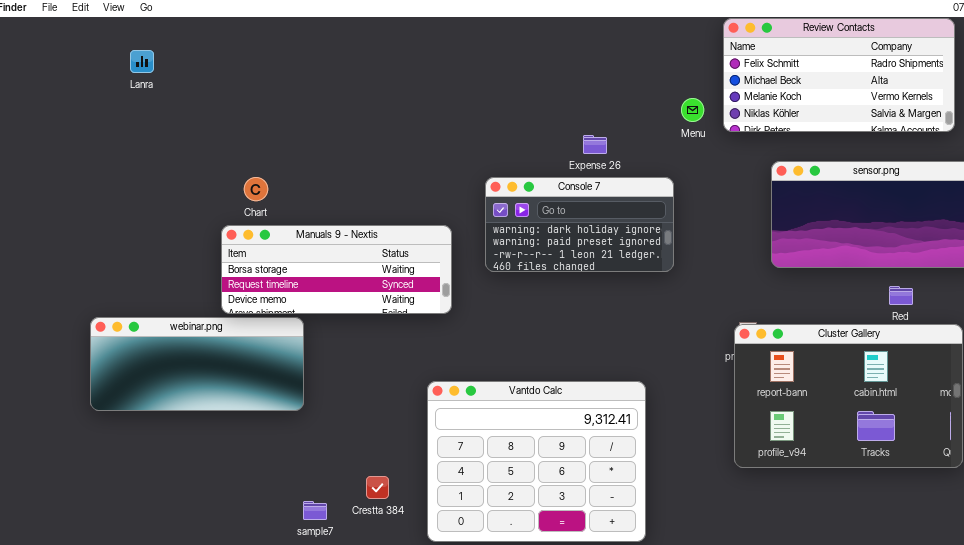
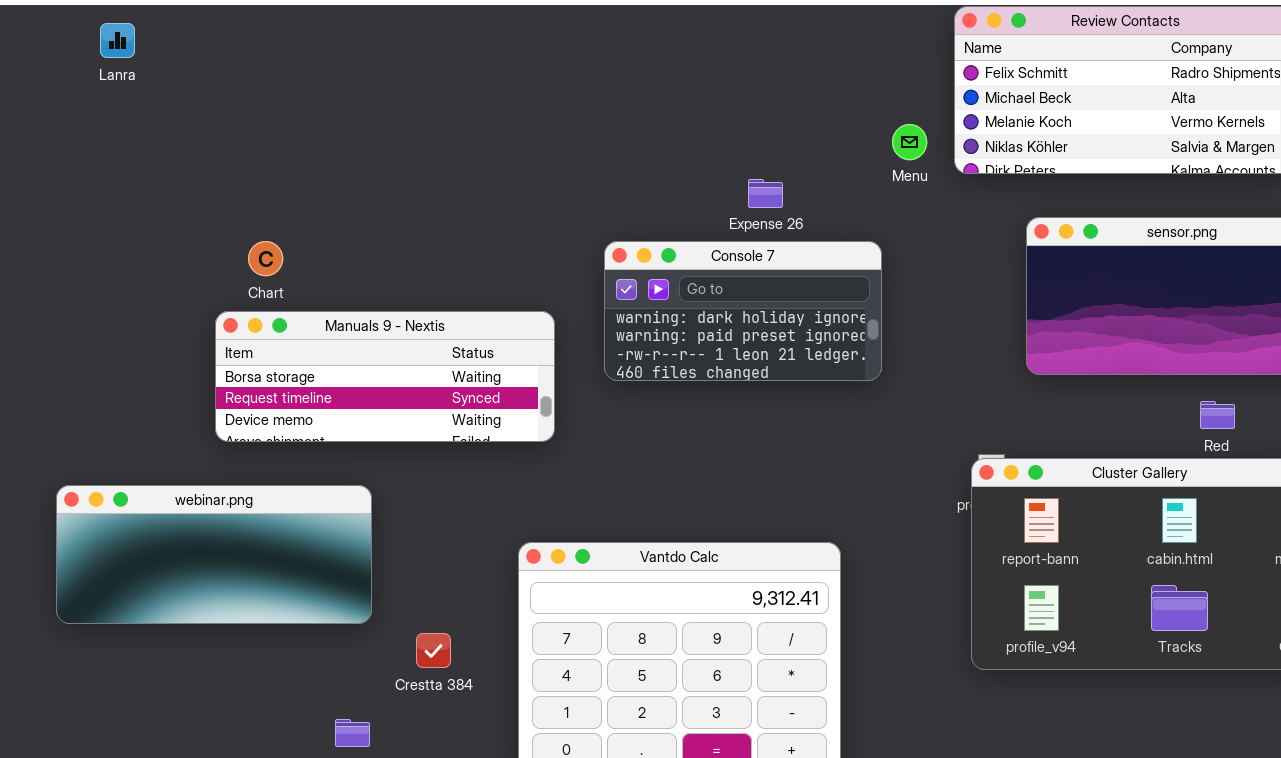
Lanra: [130,50,154,73] -> [100,23,135,58], moved
webinar.png: [90,317,304,411] -> [56,485,372,624], moved
Crestta 384: [366,476,389,499] -> [416,633,451,668], moved

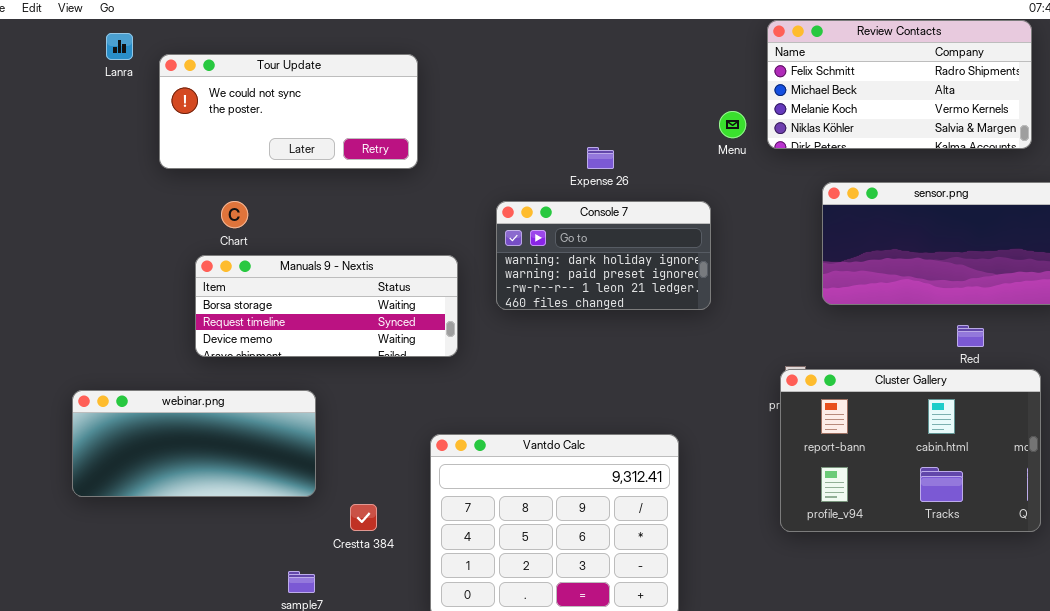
Tour Update: none -> [159,54,418,169], opened
Expense 26: [748,179,783,208] -> [587,147,614,169], moved

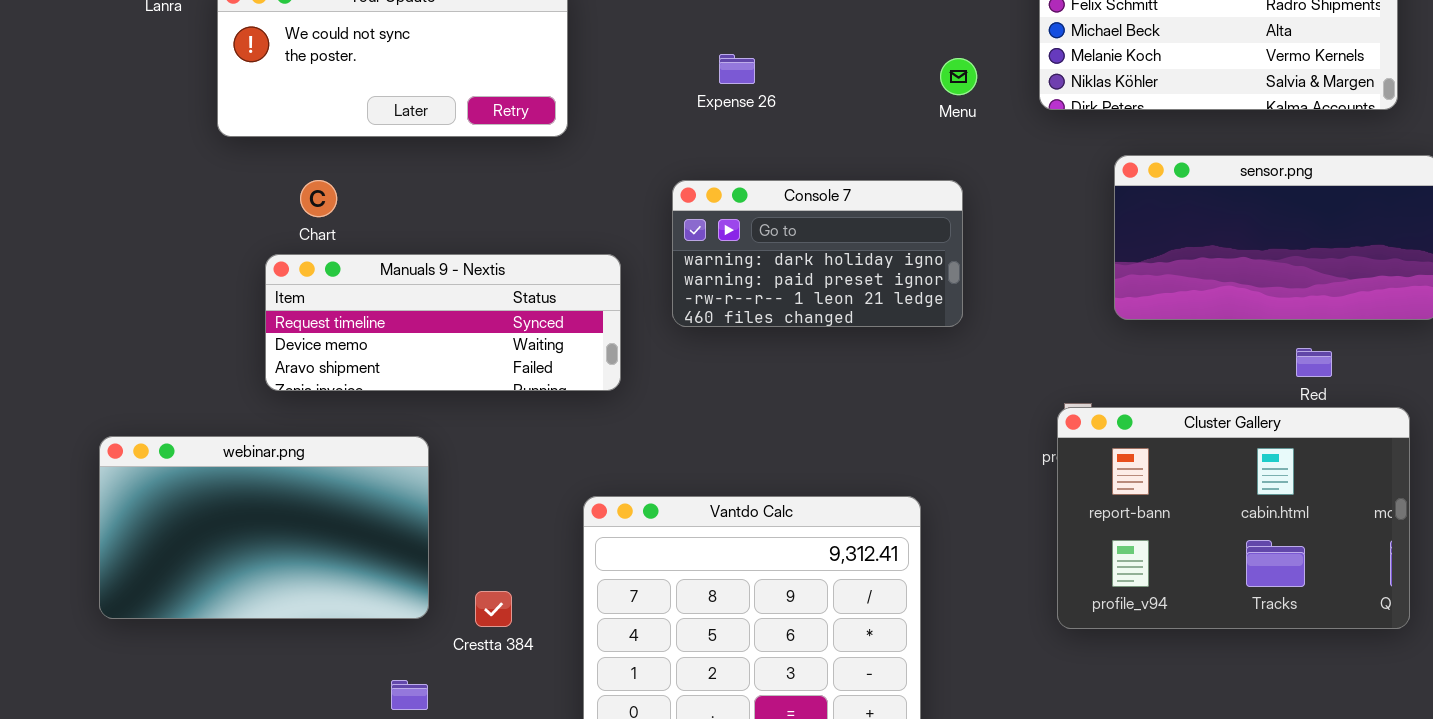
Menu: [719,111,746,138] -> [940,58,977,95], moved
Expense 26: [587,147,614,169] -> [719,54,755,84], moved
Manuals 9 - Nextis: [195,255,458,357] -> [265,254,621,391], scrolled down 1 row
webinar.png: [72,390,316,497] -> [99,436,429,619], resized

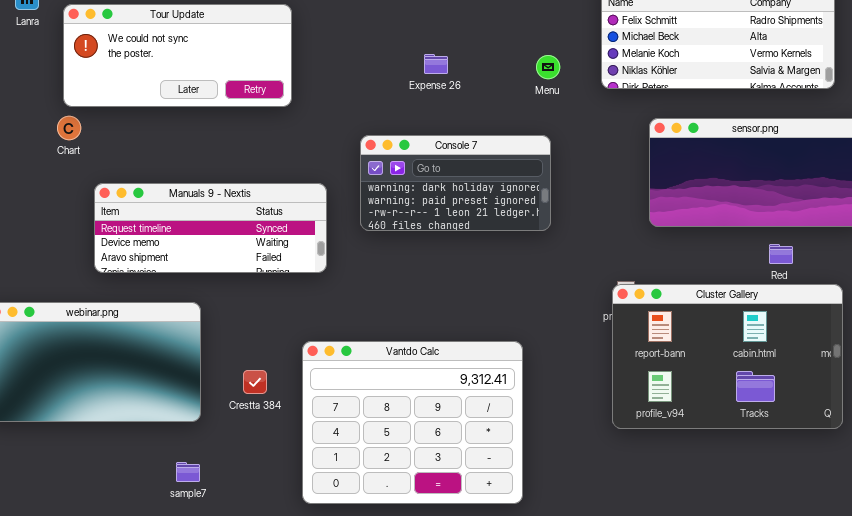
Expense 26: [719,54,755,84] -> [424,54,448,74], moved
Chart: [300,180,337,217] -> [57,116,81,140], moved
Crestta 384: [475,591,512,627] -> [243,370,267,394], moved

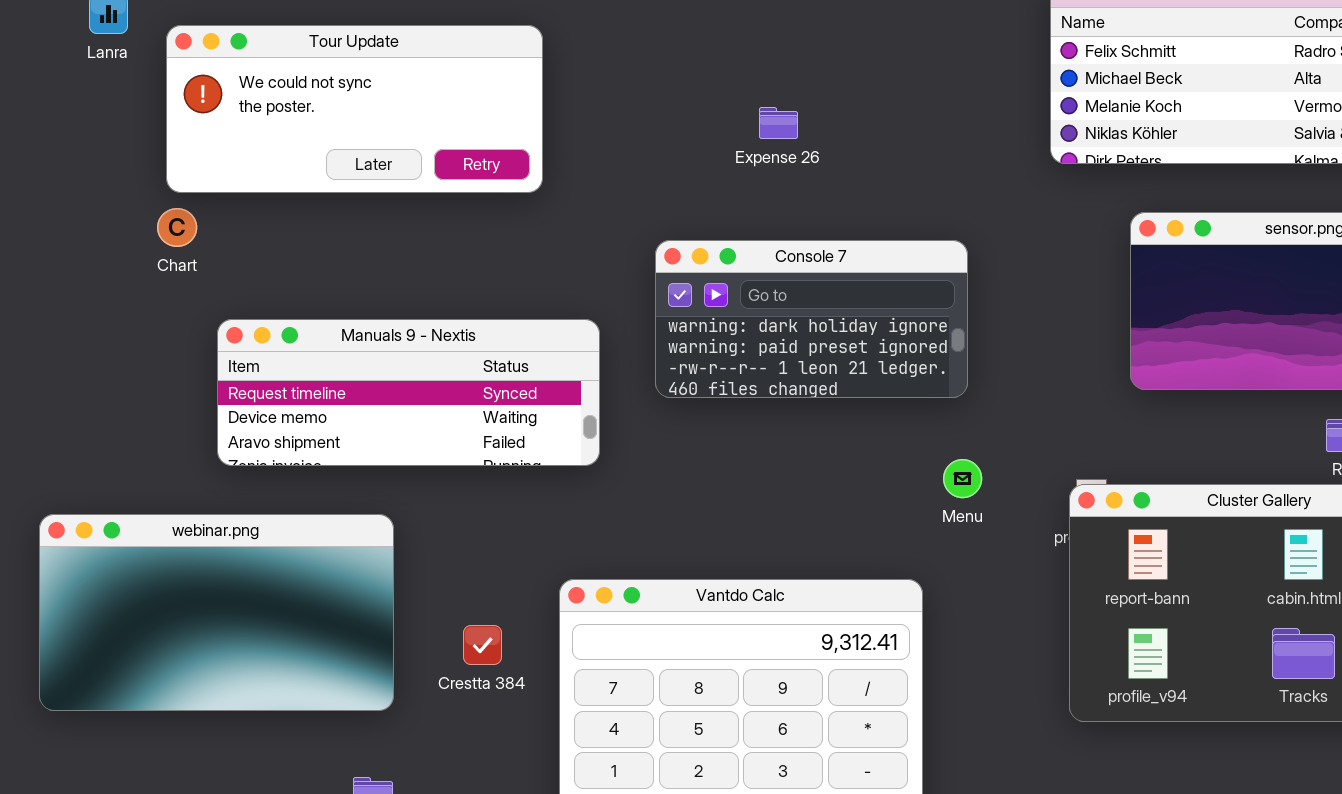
Menu: [536,55,560,79] -> [943,459,982,498], moved

